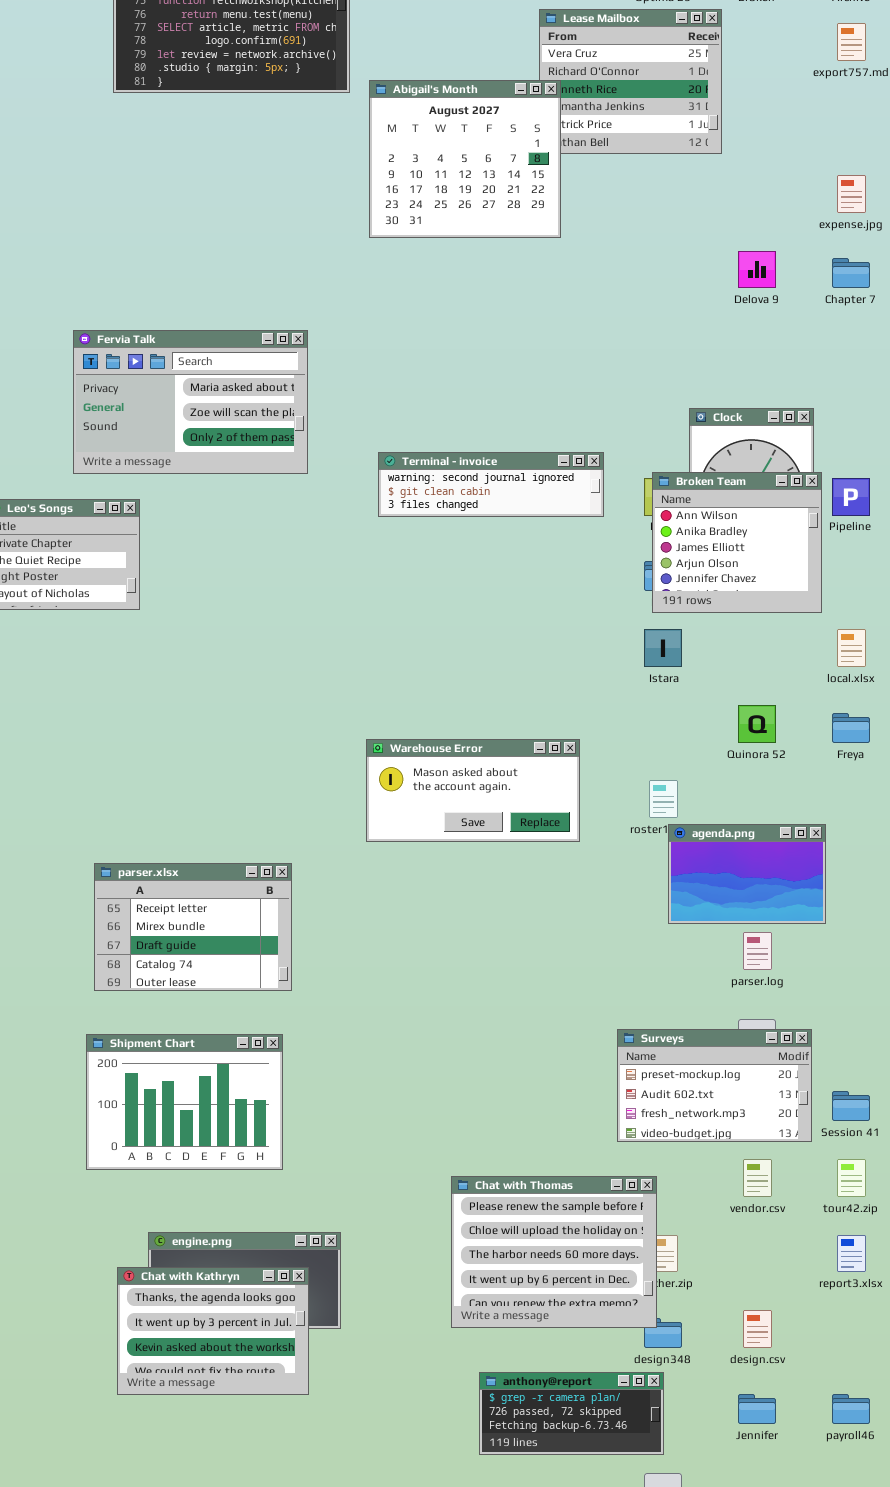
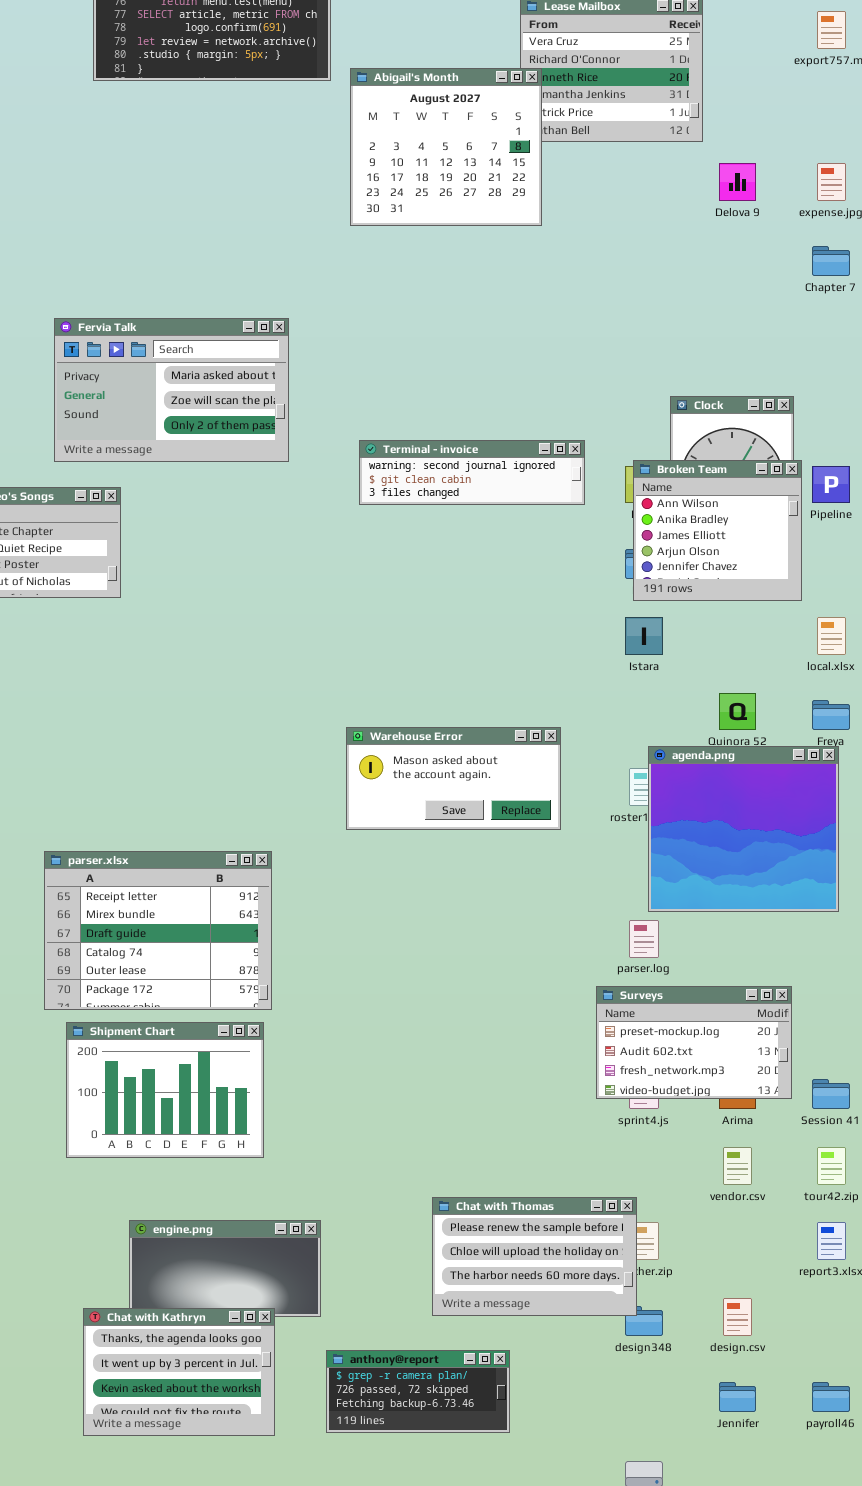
Delova 9: [738,251,776,288] -> [719,163,756,201], moved
agenda.png: [668,824,826,924] -> [648,746,839,912], resized
parser.xlsx: [94,863,292,991] -> [44,851,272,1010], resized
parser.log: [743,932,772,970] -> [629,920,659,958], moved
Surveys: [617,1029,812,1142] -> [596,986,792,1099], moved
Chat with Thomas: [451,1176,657,1328] -> [432,1197,637,1316], resized
Chat with Kathryn: [117,1267,309,1395] -> [83,1308,275,1436], moved
anthony@report: [479,1372,664,1455] -> [326,1350,510,1433], moved

